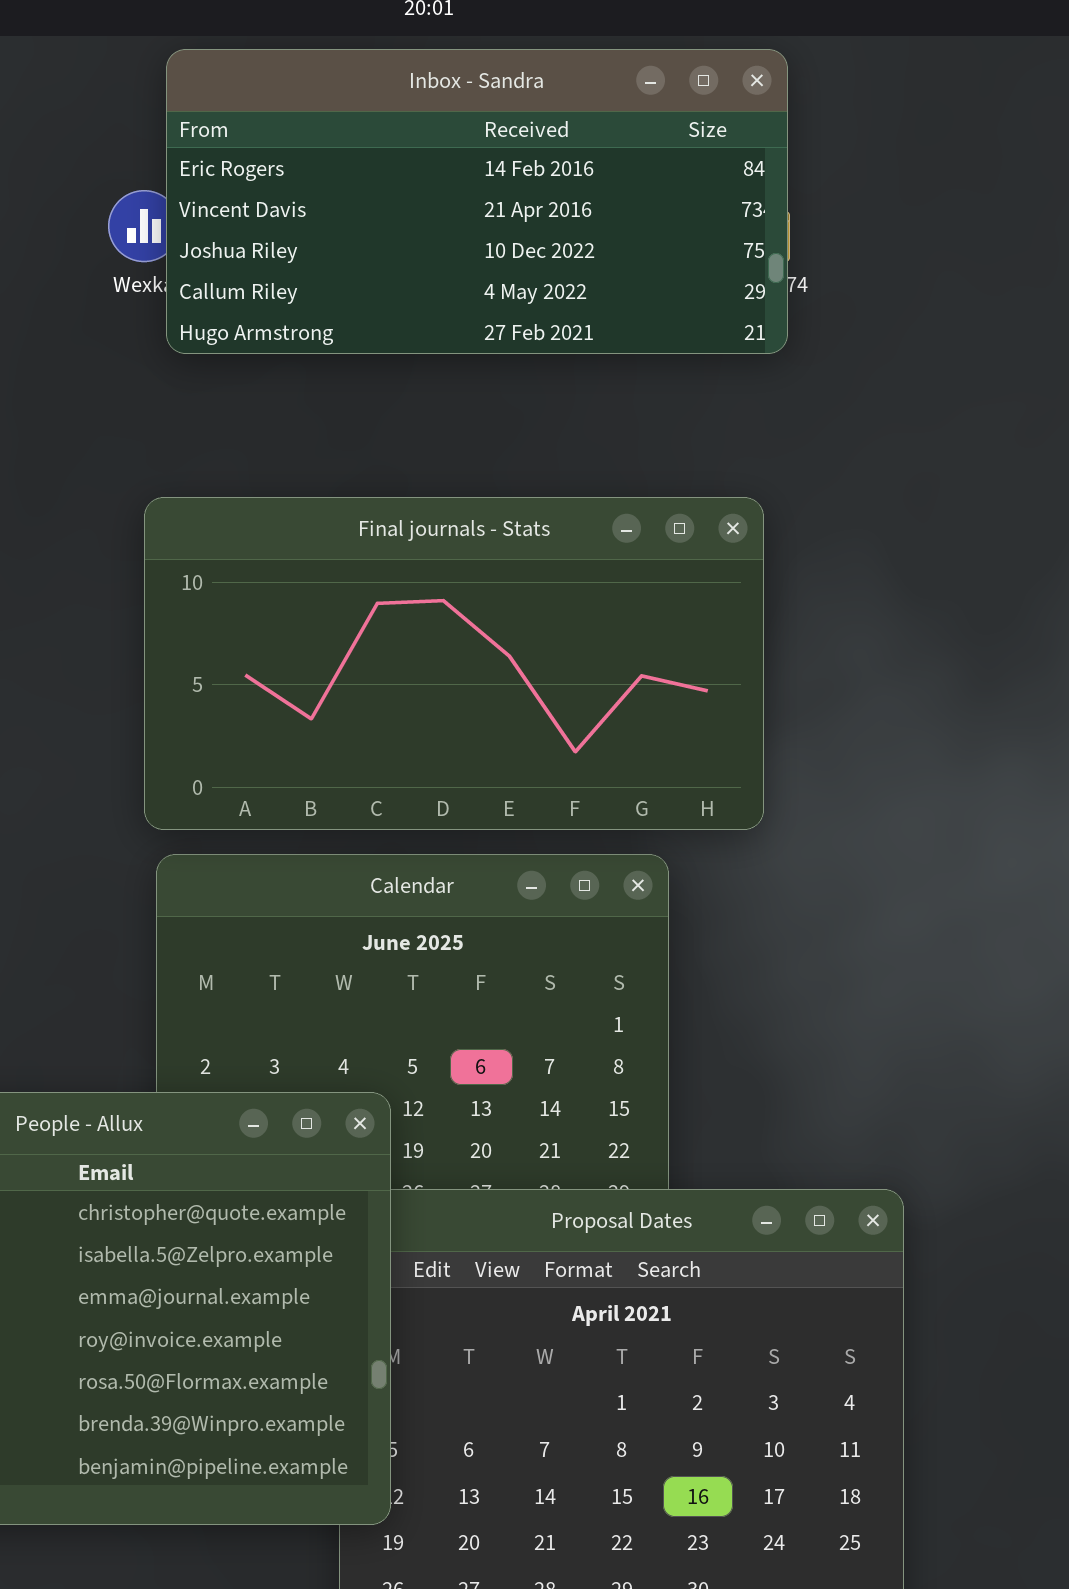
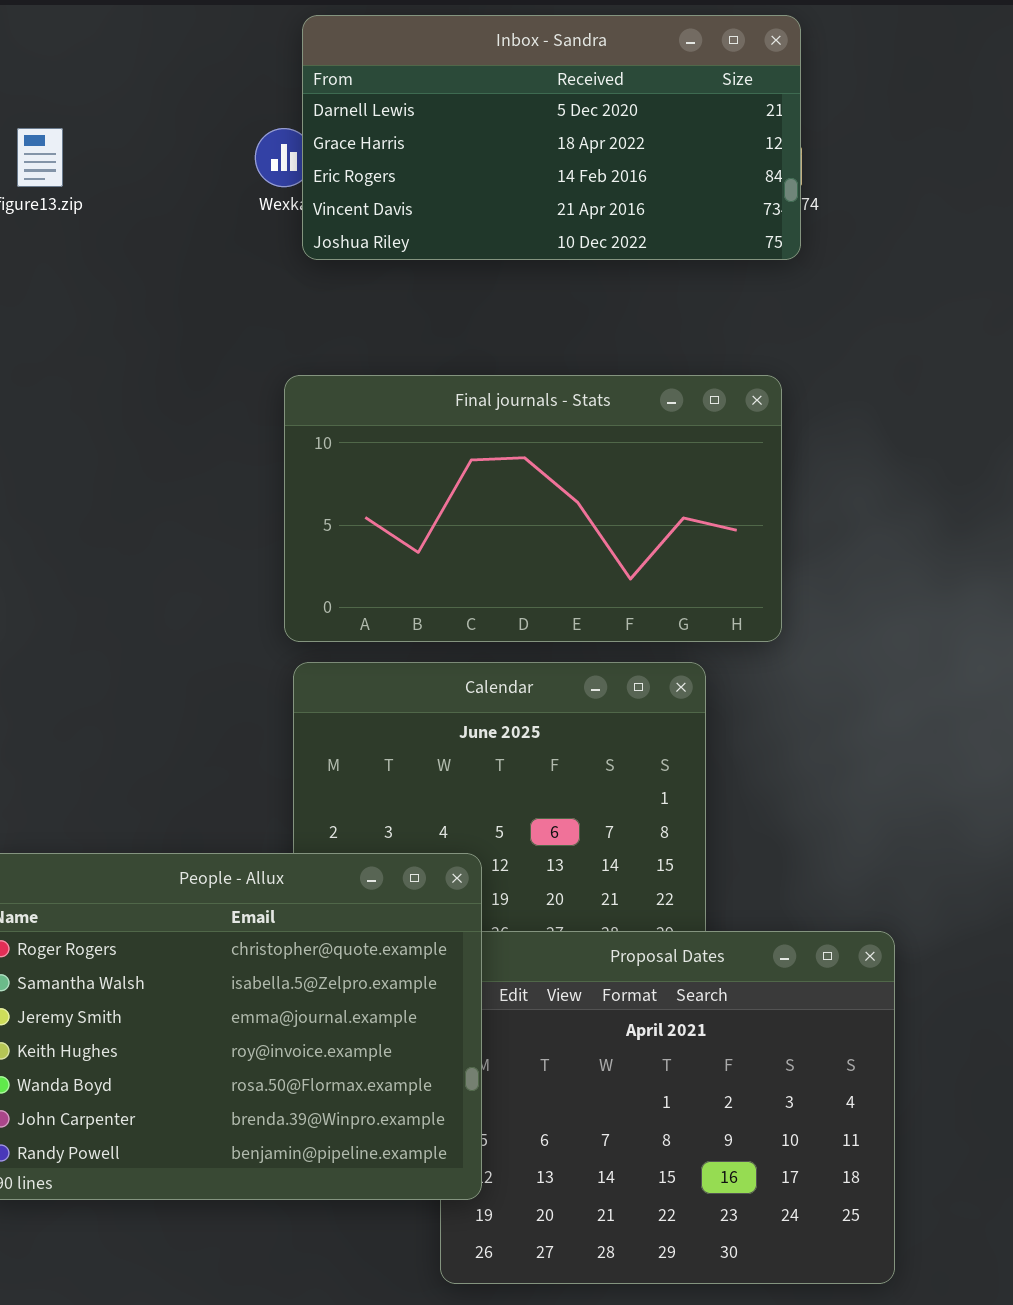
Inbox - Sandra: [166,49,788,354] -> [302,15,801,260], scrolled up 2 rows

